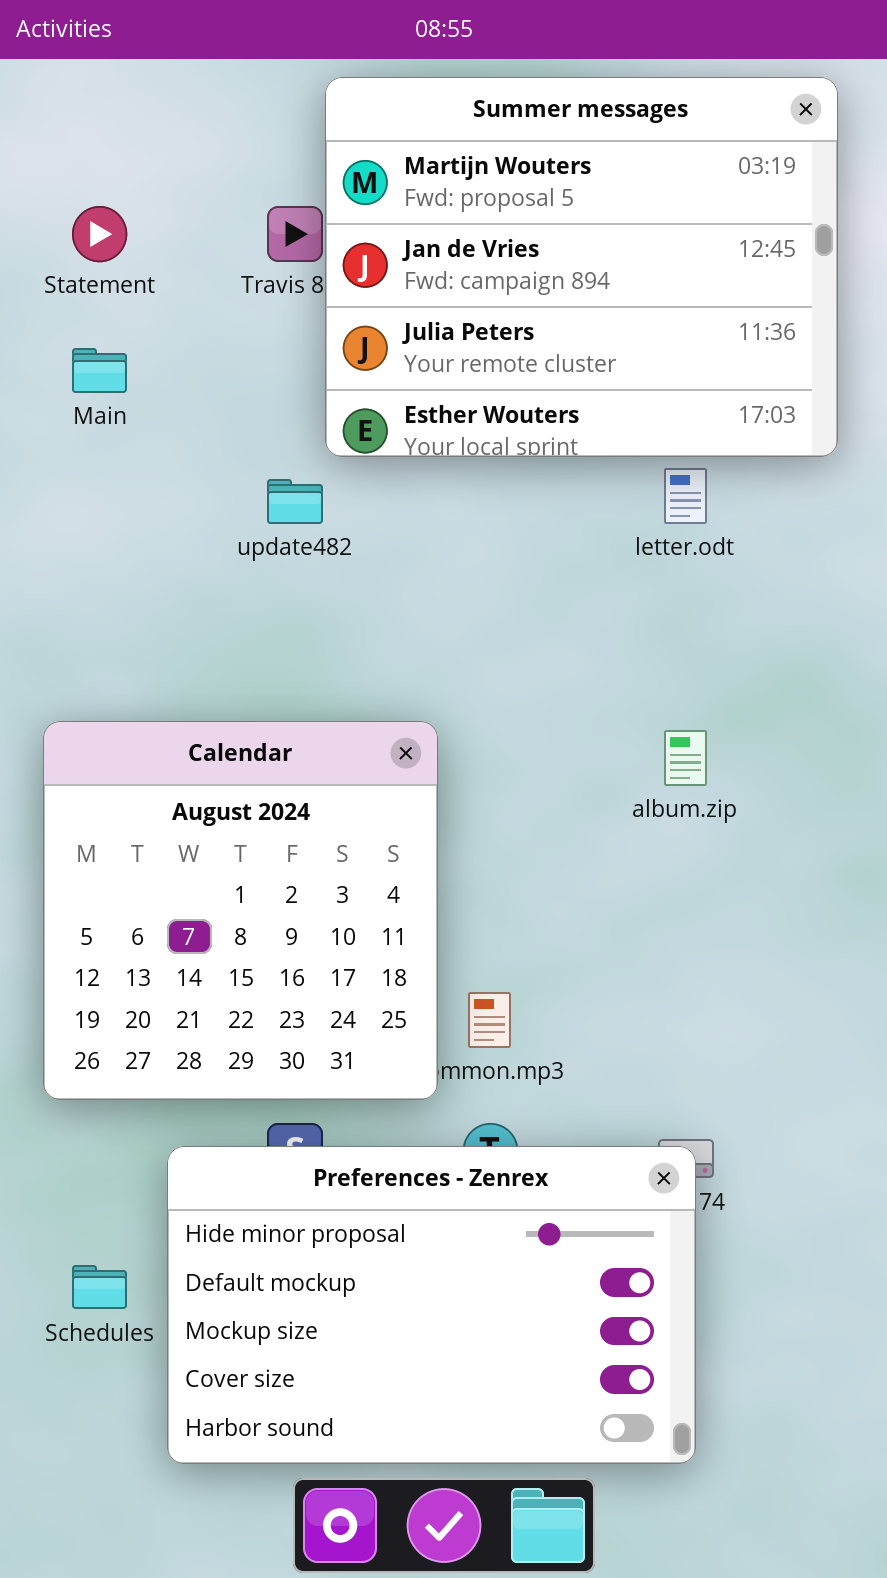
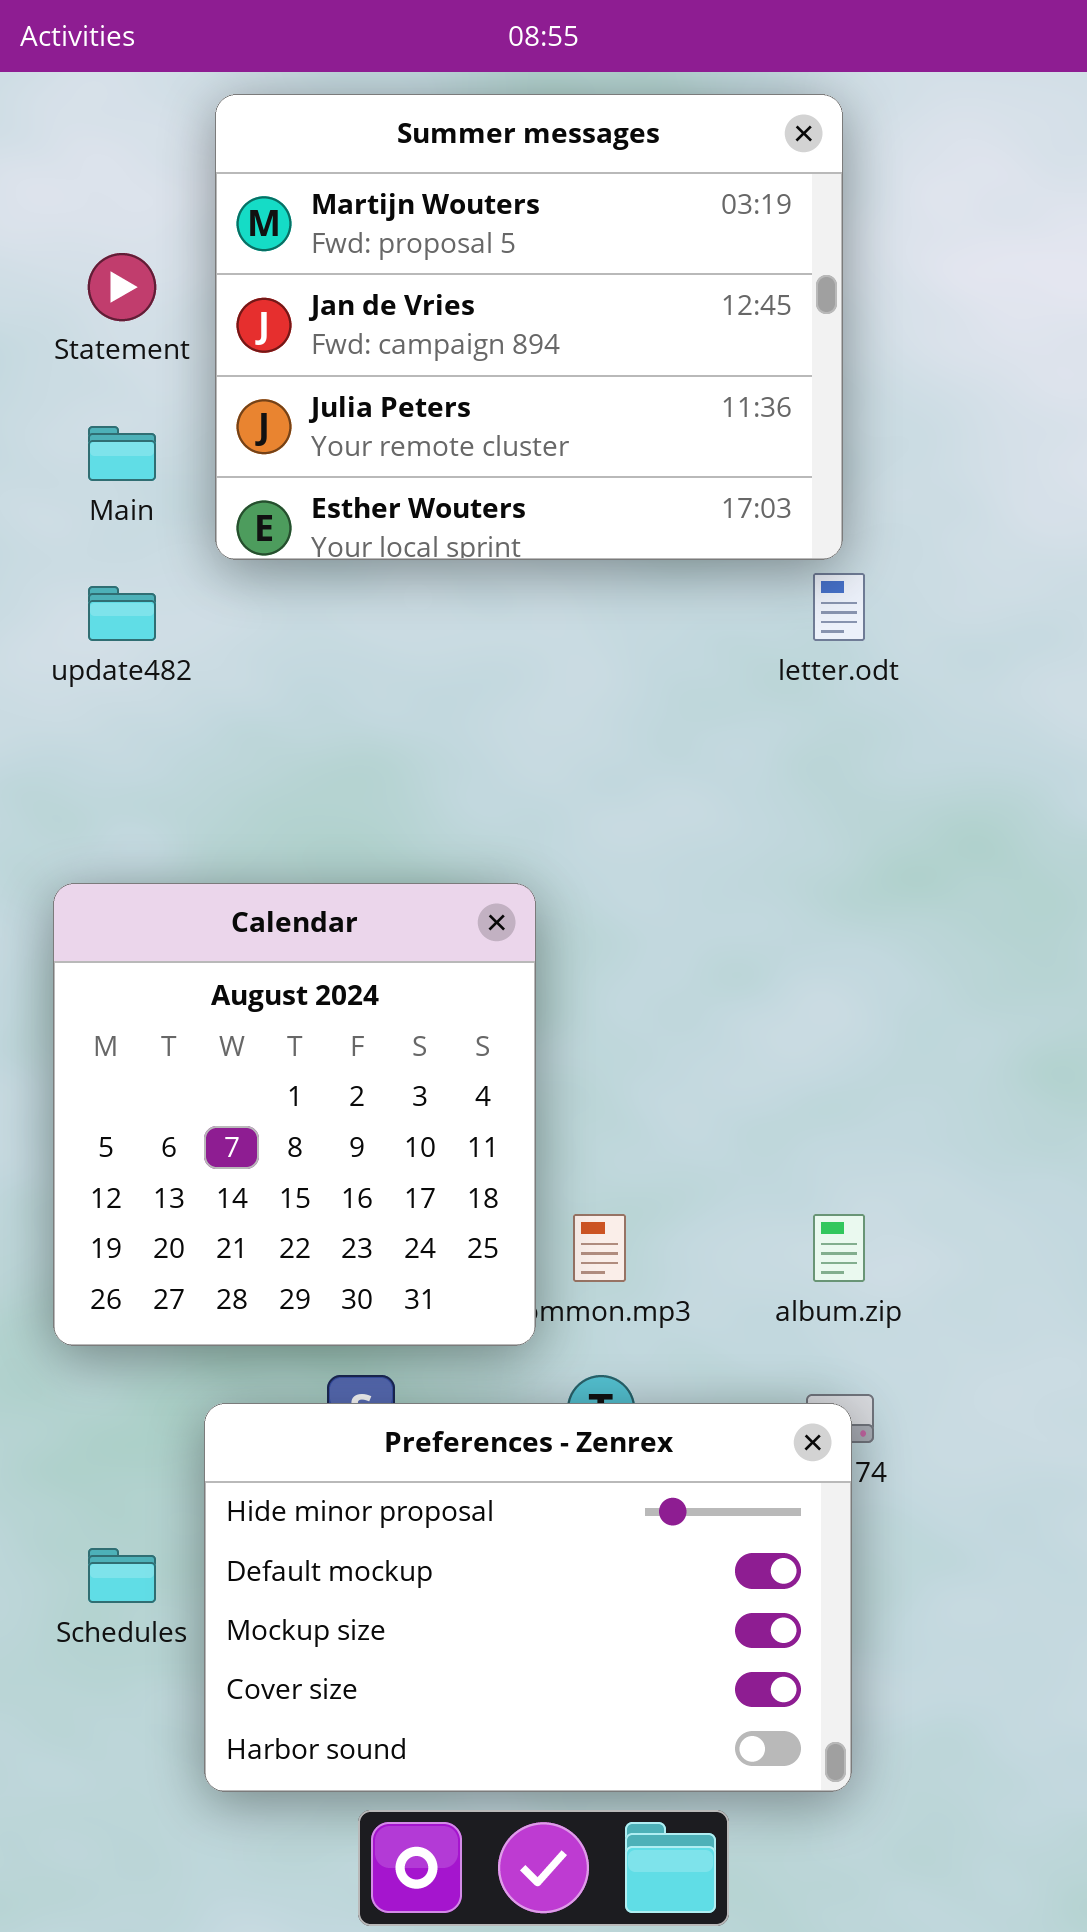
Summer messages: [325,77,838,457] -> [215,94,843,560], moved
update482: [267,479,323,524] -> [88,586,156,641], moved
album.zip: [664,730,707,786] -> [813,1214,865,1282], moved

